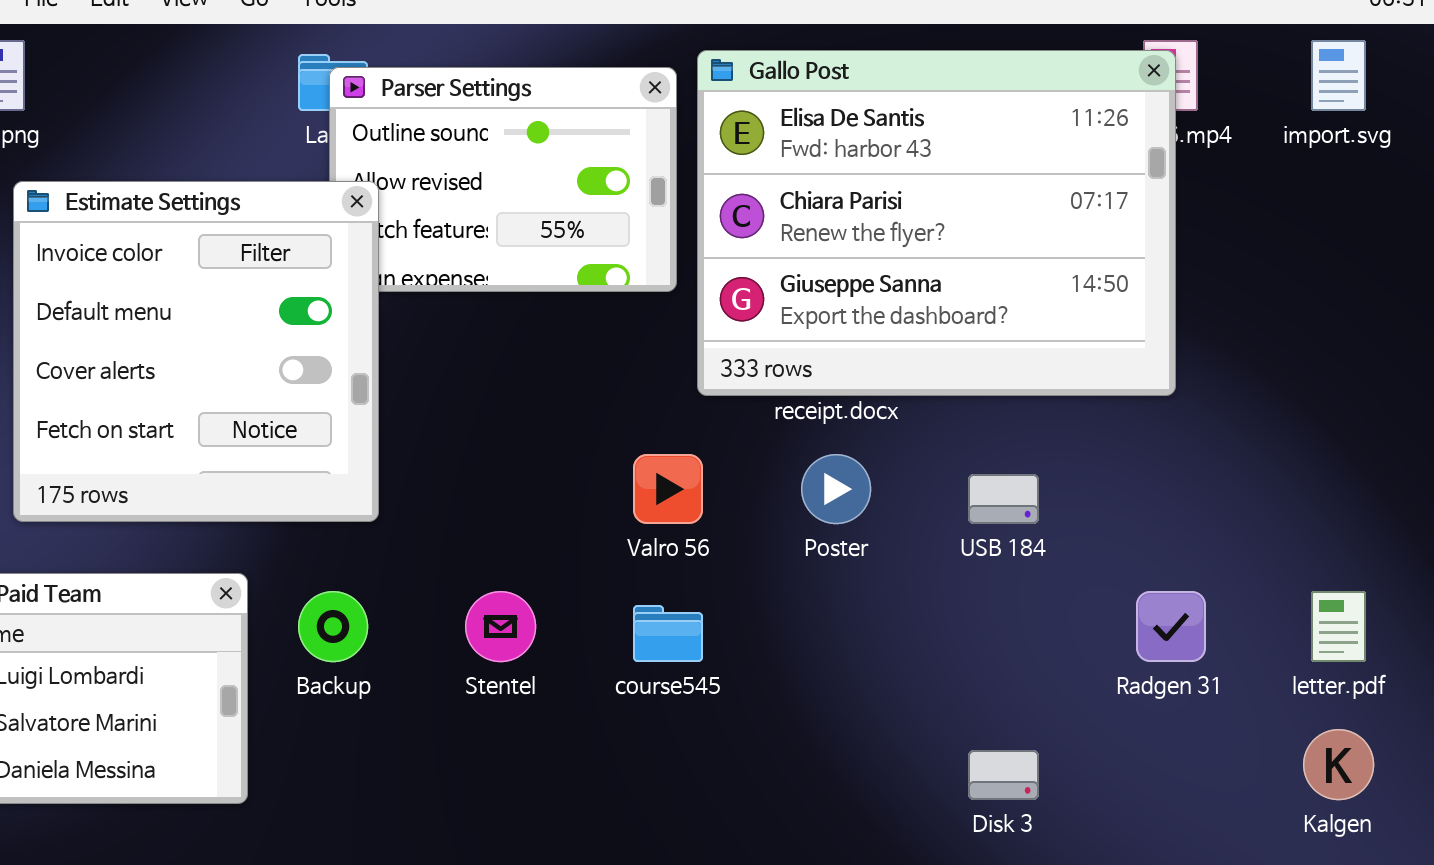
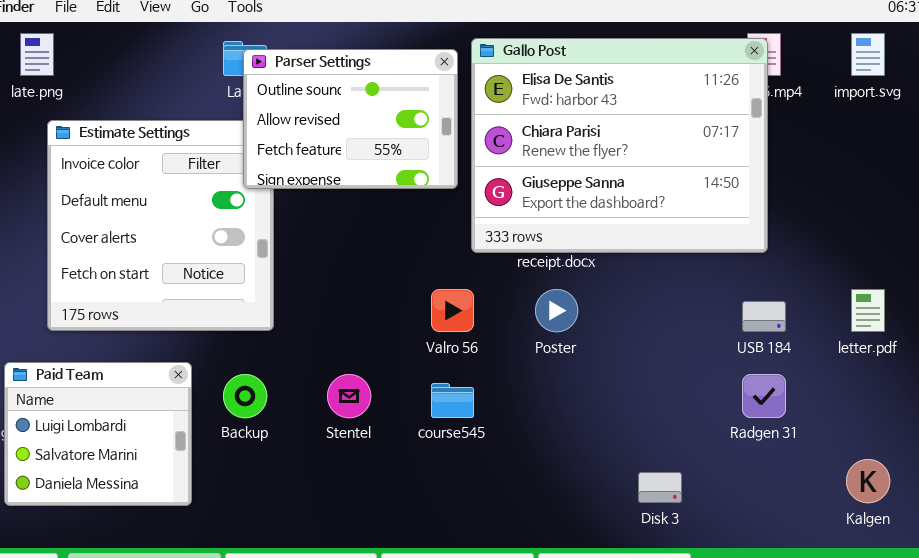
Parser Settings: [329,67,677,292] -> [243,49,458,189], raised
USB 184: [968,474,1039,524] -> [742,301,786,332], moved
letter.pdf: [1311,591,1366,662] -> [851,289,885,332], moved

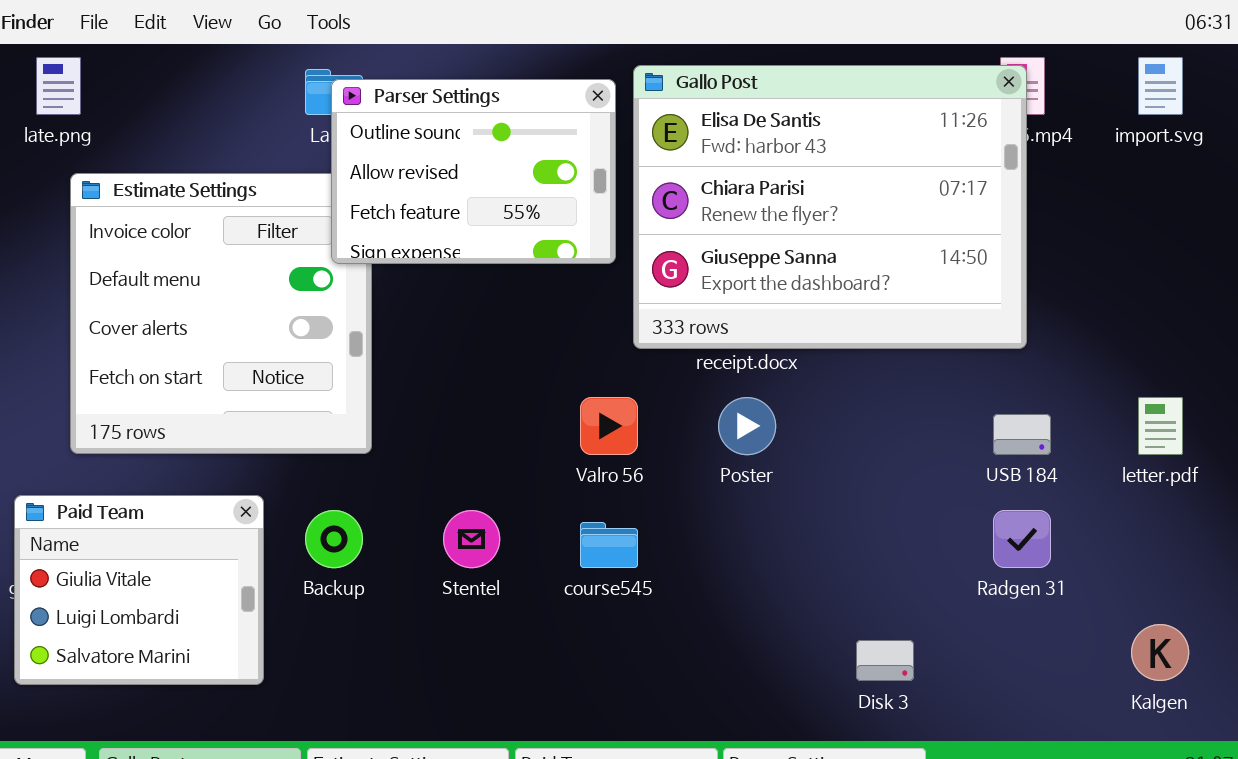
Paid Team: [4,362,192,506] -> [14,495,264,685], scrolled up 1 row

